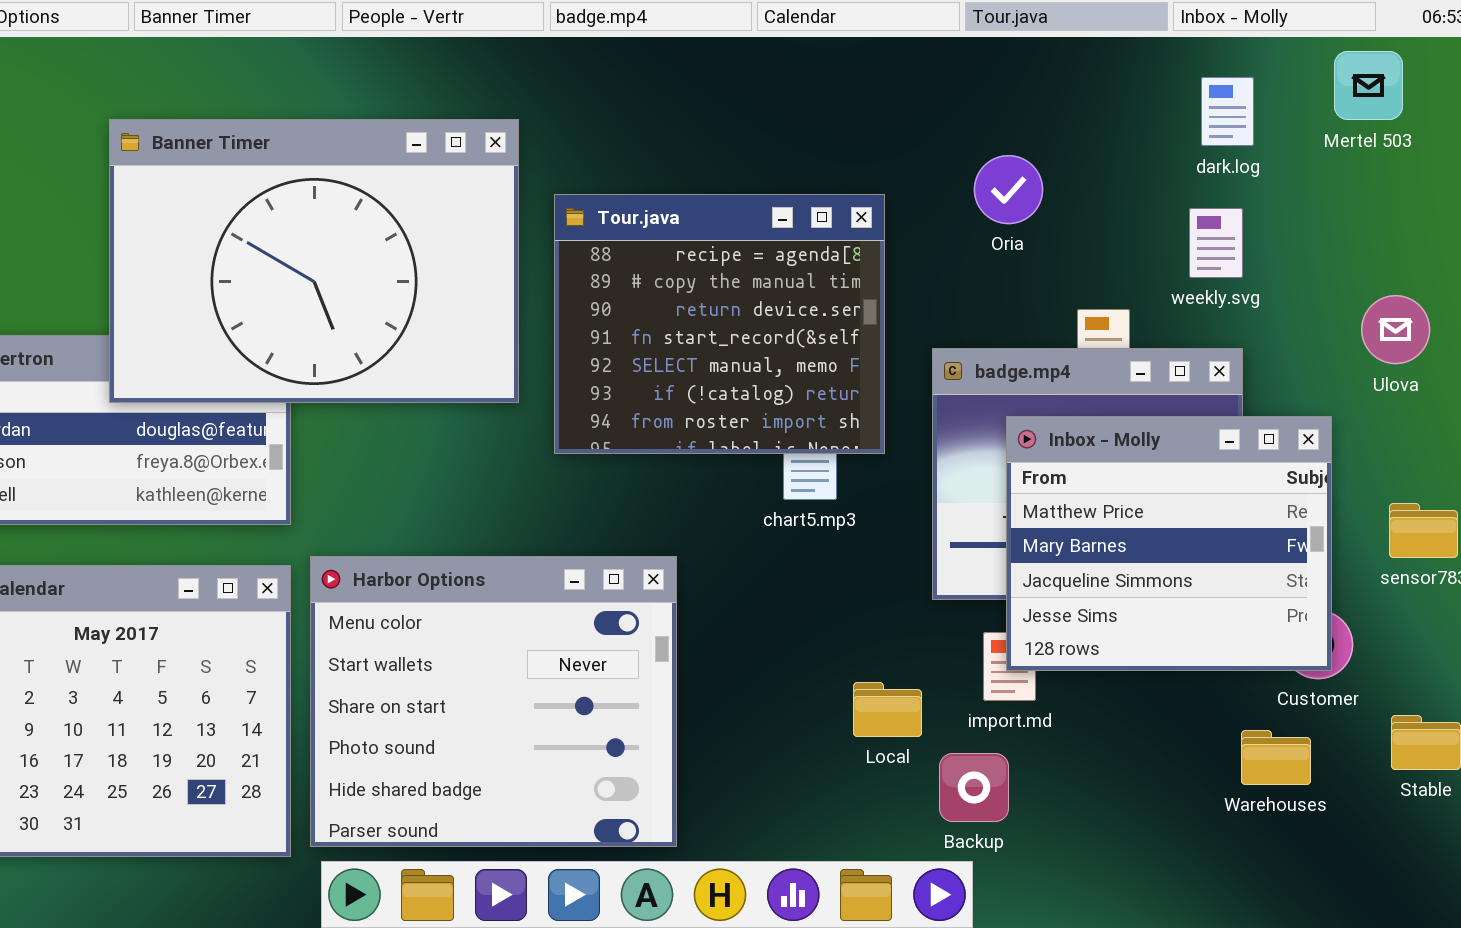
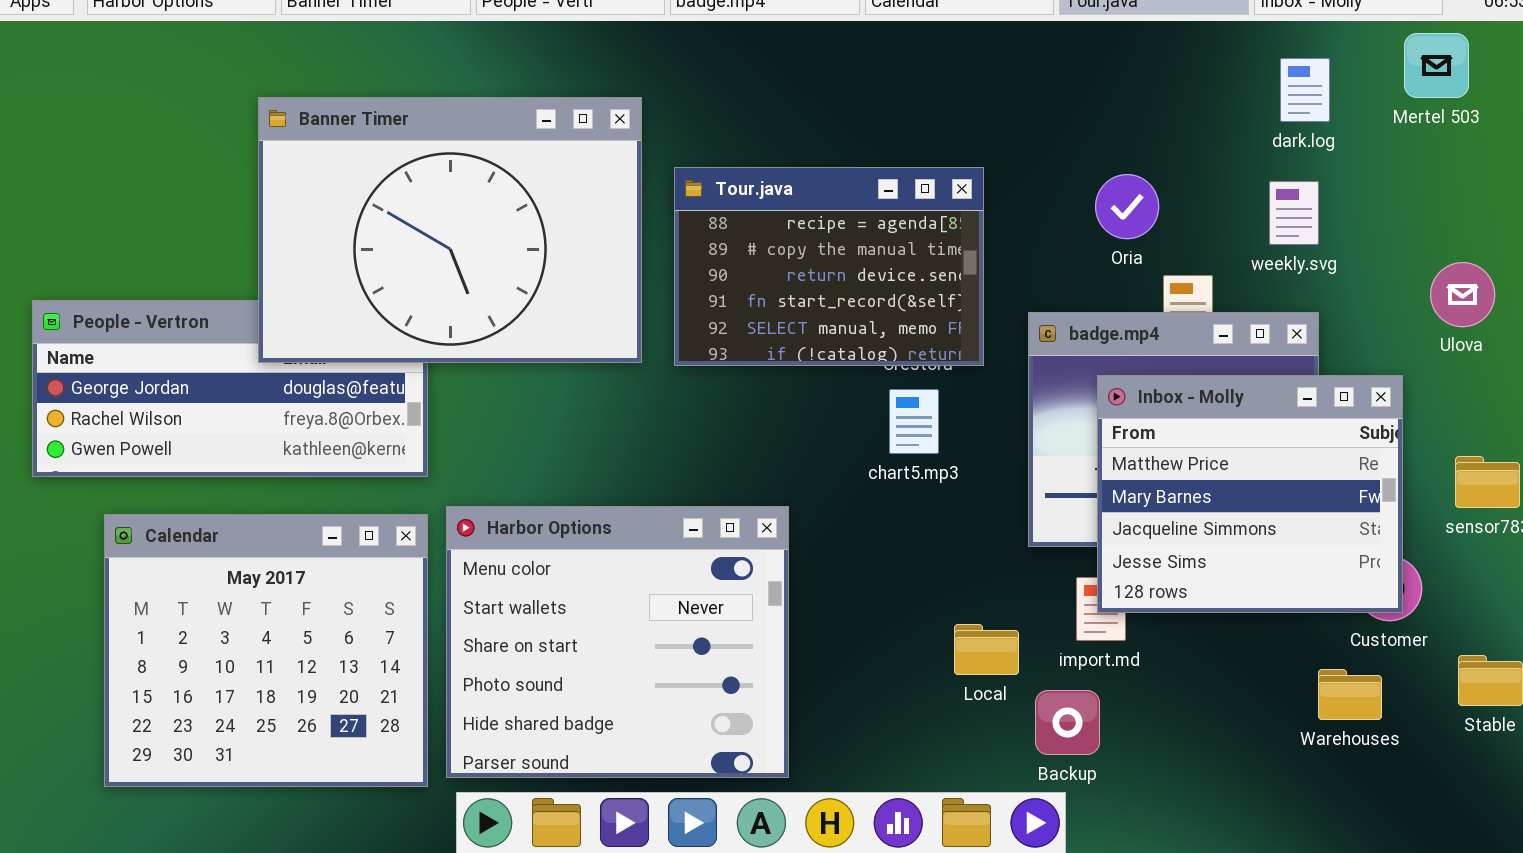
Oria: [974,155,1043,224] -> [1095,174,1159,239], moved
Tour.java: [554,194,885,454] -> [674,167,984,366], resized

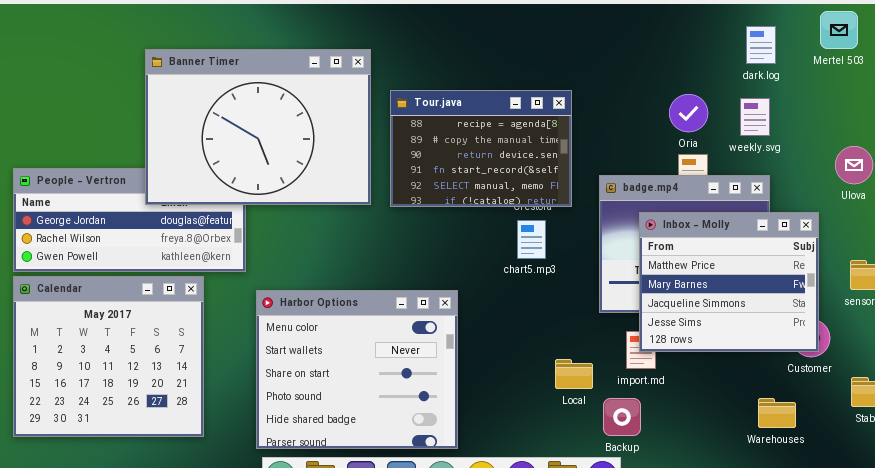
Oria: [1095,174,1159,239] -> [669,94,708,132], moved
Calendar: [104,514,428,787] -> [13,276,204,437], moved
Warehouses: [1318,669,1382,720] -> [758,398,796,428], moved

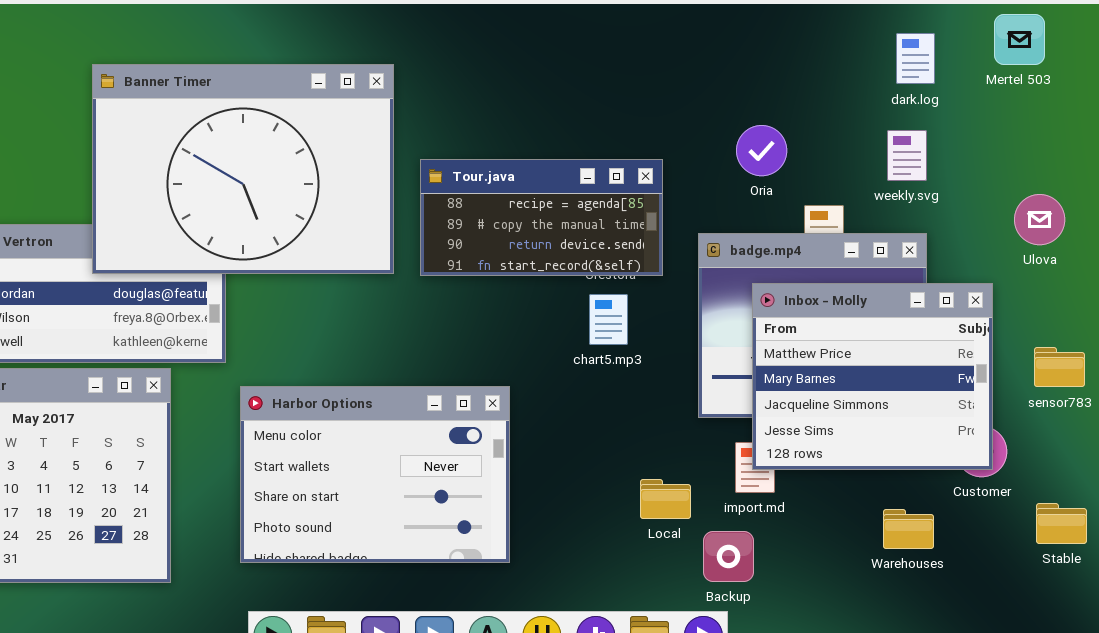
Tour.java: [390,90,572,207] -> [420,159,663,276], resized
Oria: [669,94,708,132] -> [736,125,787,176], moved
Harbor Options: [256,290,458,449] -> [240,386,510,563], resized
Warehouses: [758,398,796,428] -> [883,509,934,549], moved

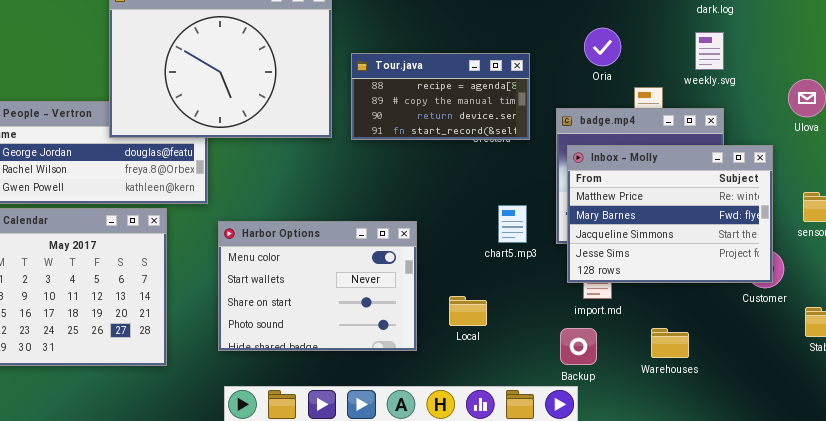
Inbox - Molly: [752,283,993,470] -> [567,145,773,283], resized
chart5.mp3: [589,294,628,345] -> [498,205,527,243], moved
Local: [640,479,691,519] -> [449,296,487,326], moved
Warehouses: [883,509,934,549] -> [651,328,689,358], moved

